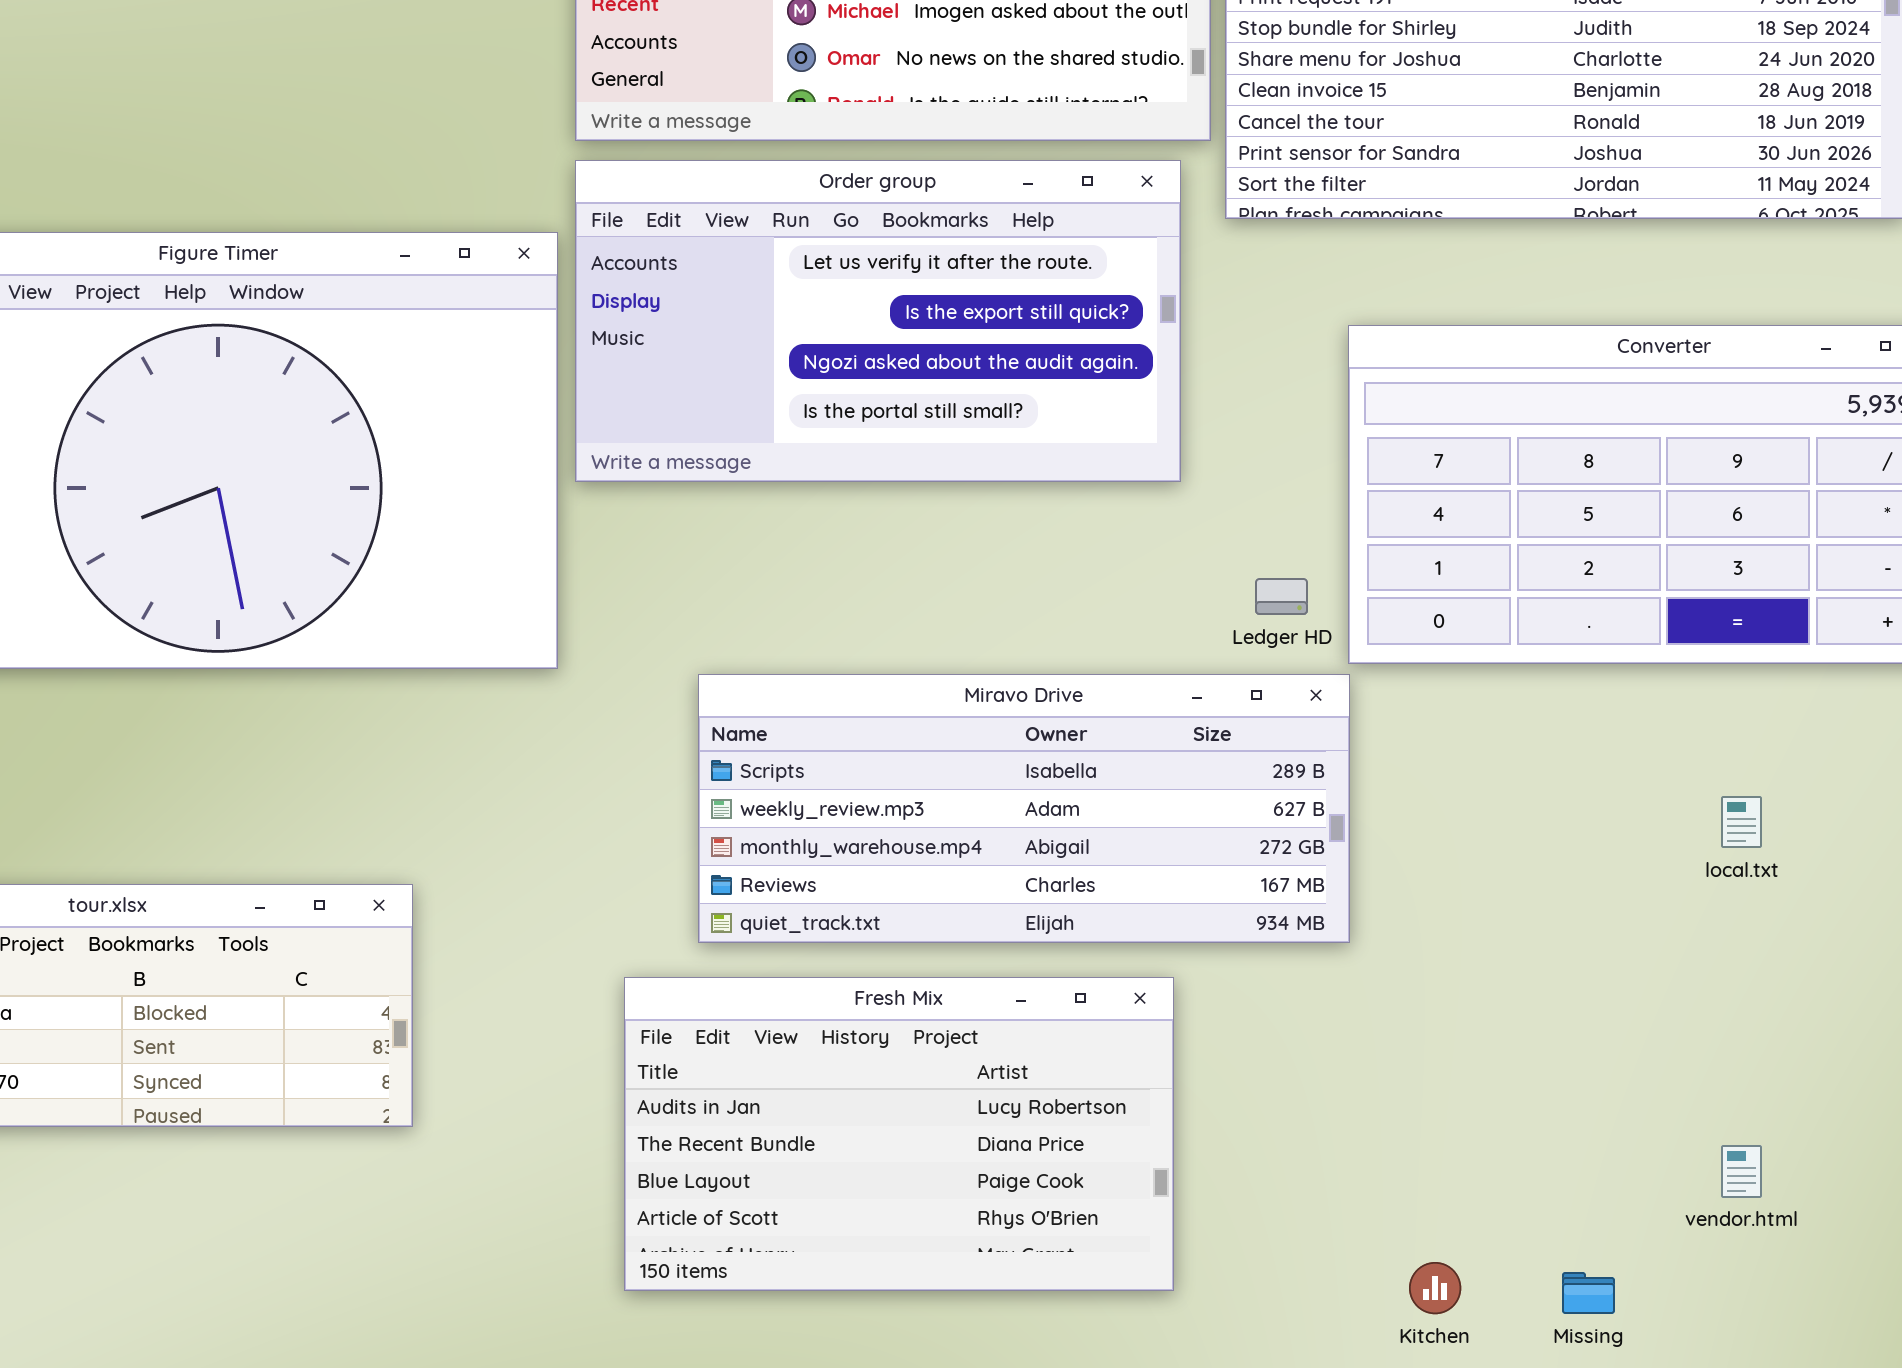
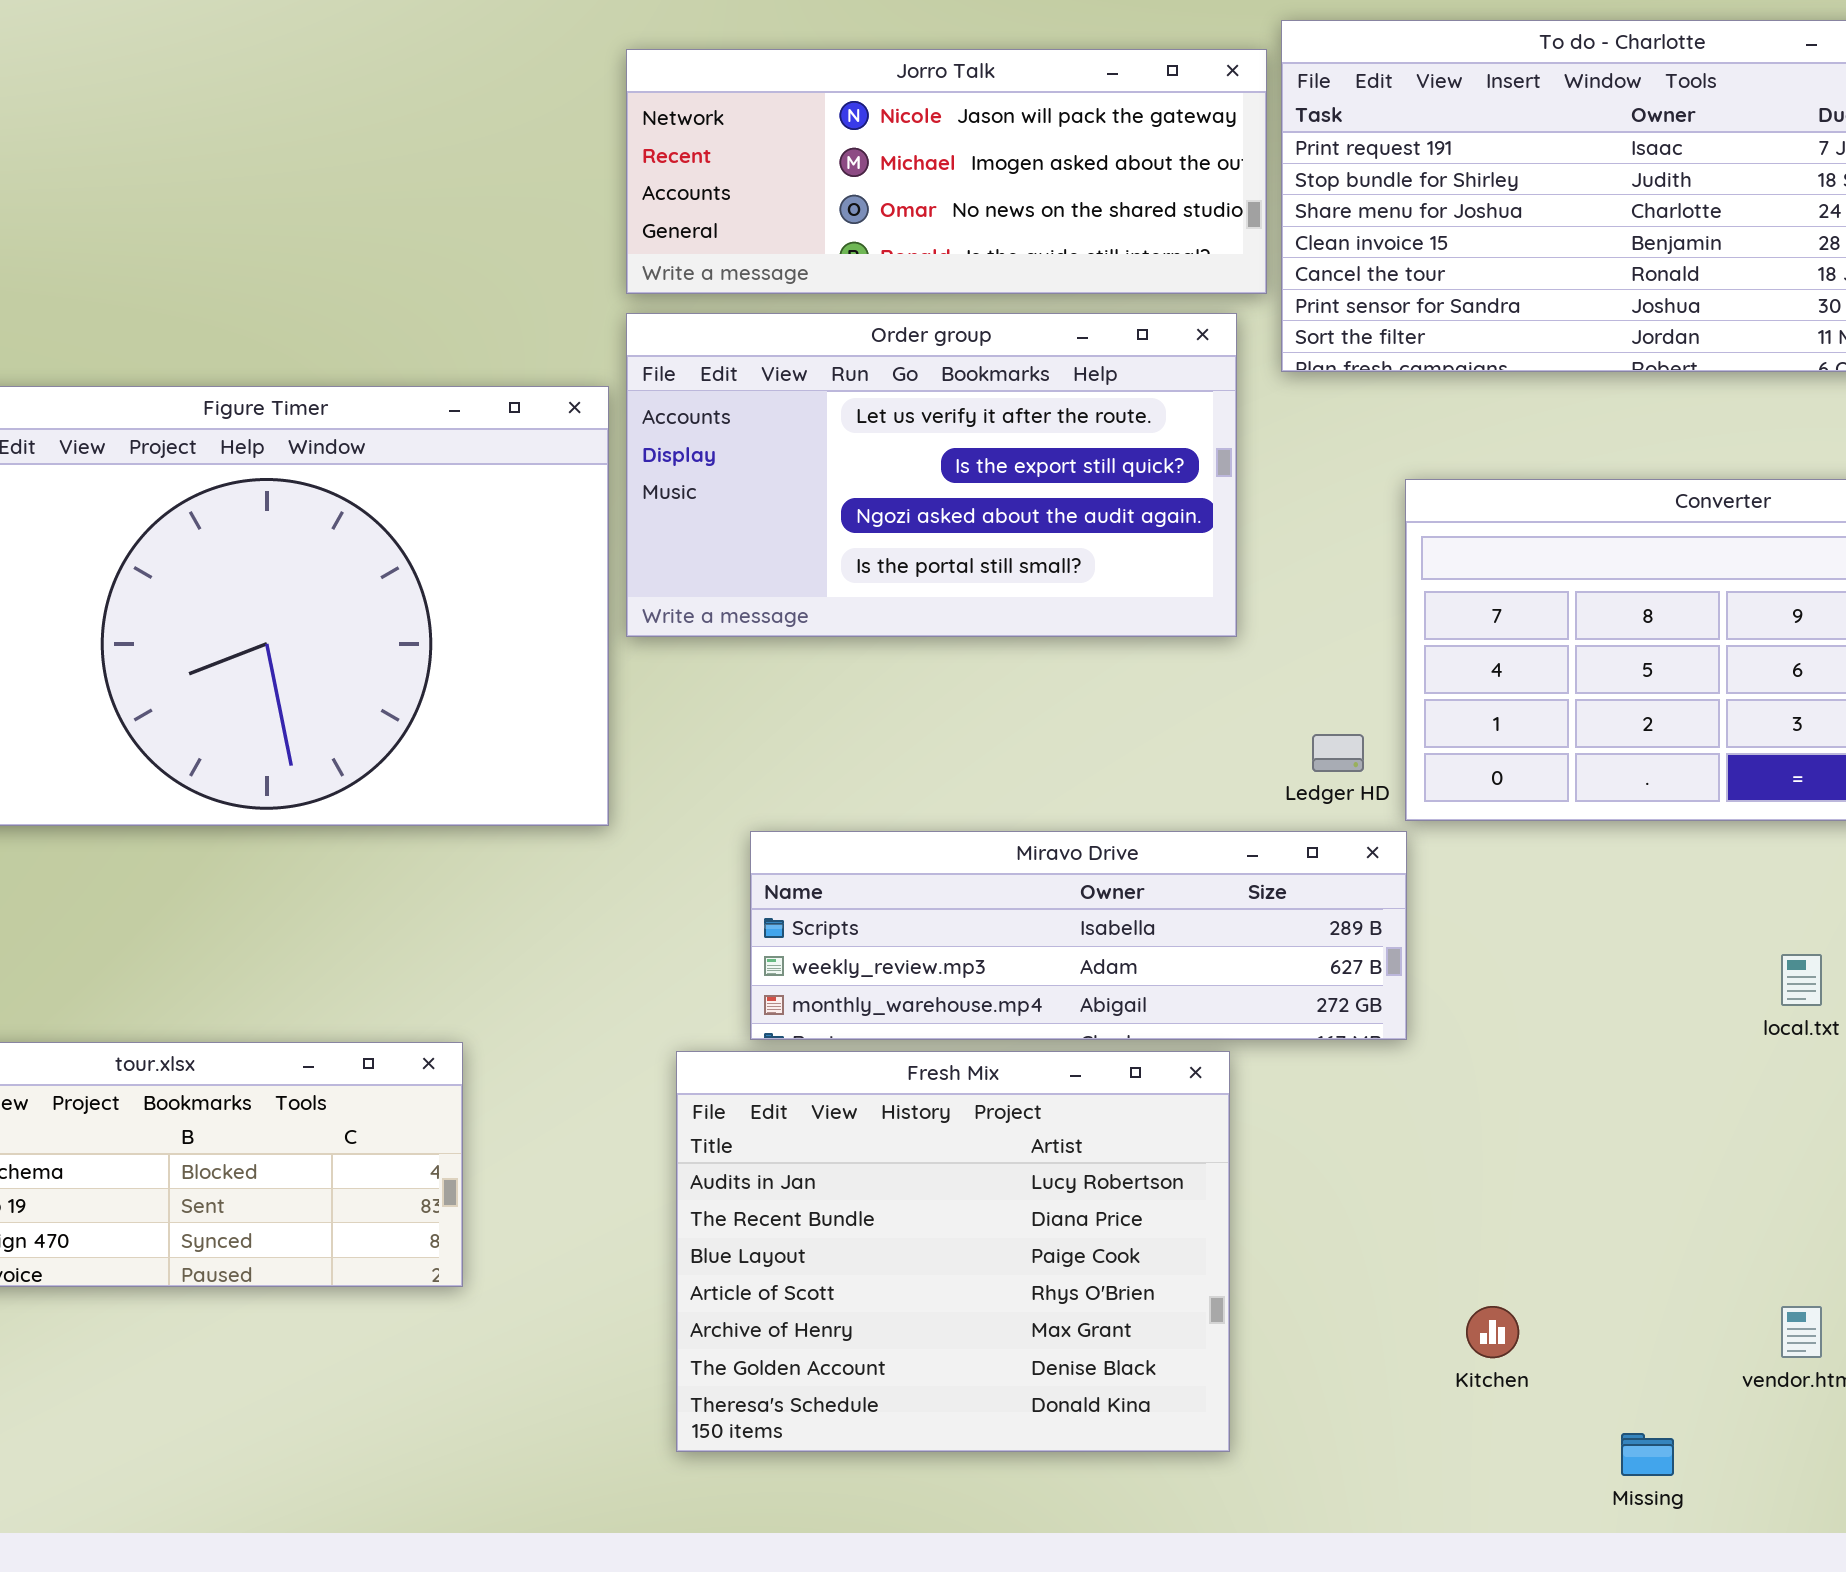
Miravo Drive: [698,674,1350,943] -> [750,831,1407,1040], resized
Fresh Mix: [624,977,1174,1291] -> [676,1051,1230,1452], resized
Kitchen: [1409,1262,1461,1314] -> [1466,1306,1519,1358], moved

